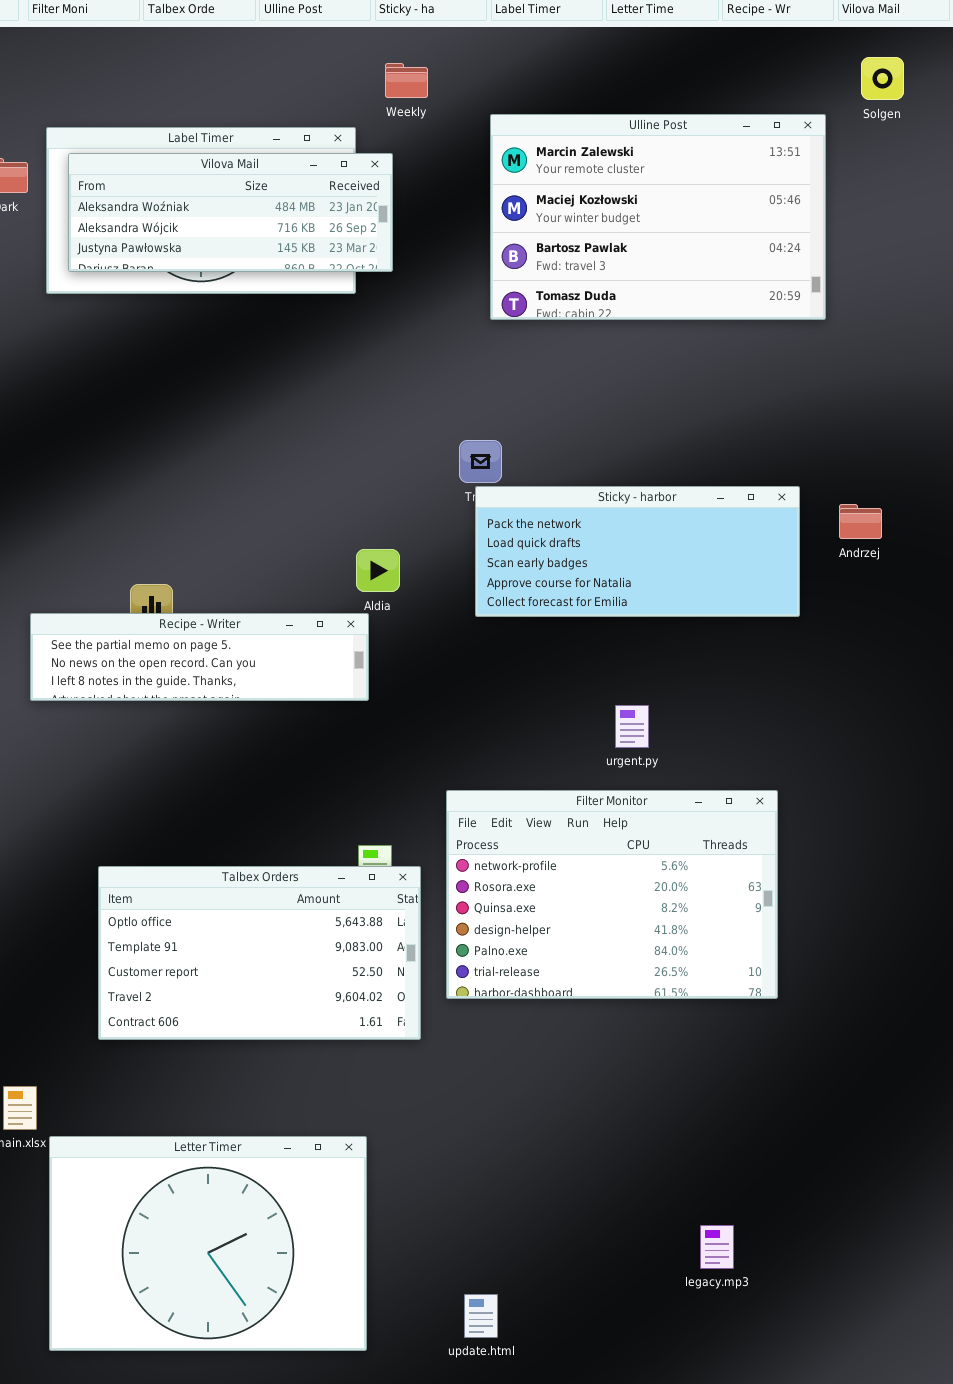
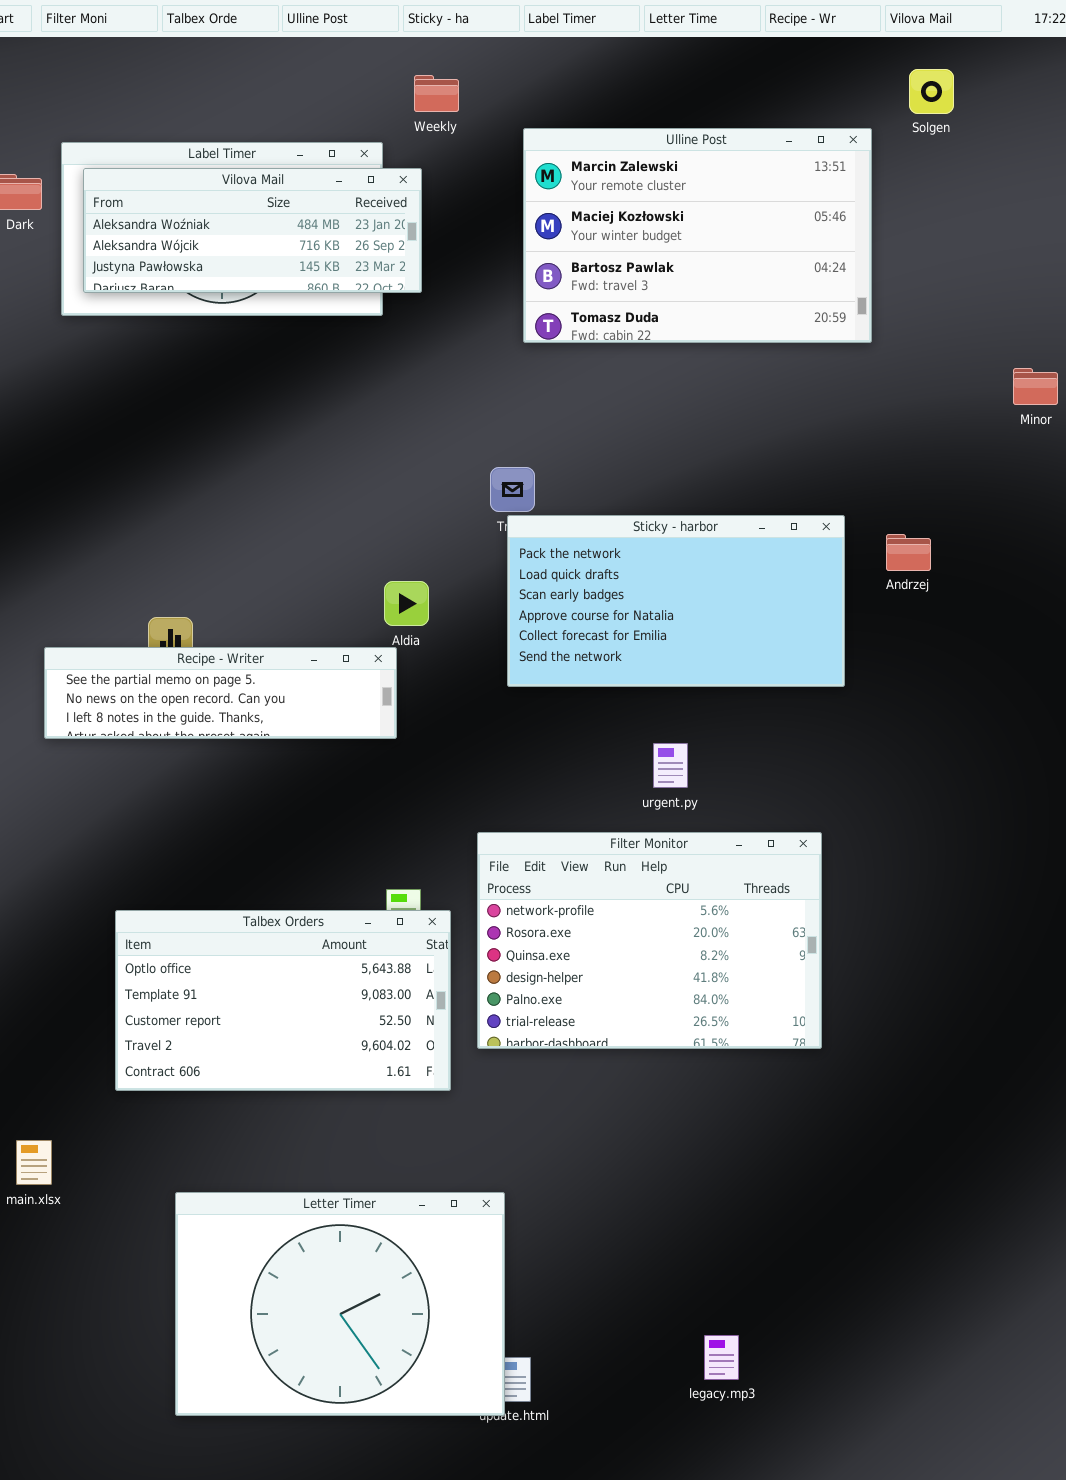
Sticky - harbor: [475,486,800,617] -> [507,515,845,687], resized
Letter Timer: [49,1136,367,1351] -> [175,1192,505,1416], moved
legacy.mp3: [700,1225,734,1269] -> [704,1335,739,1380], moved

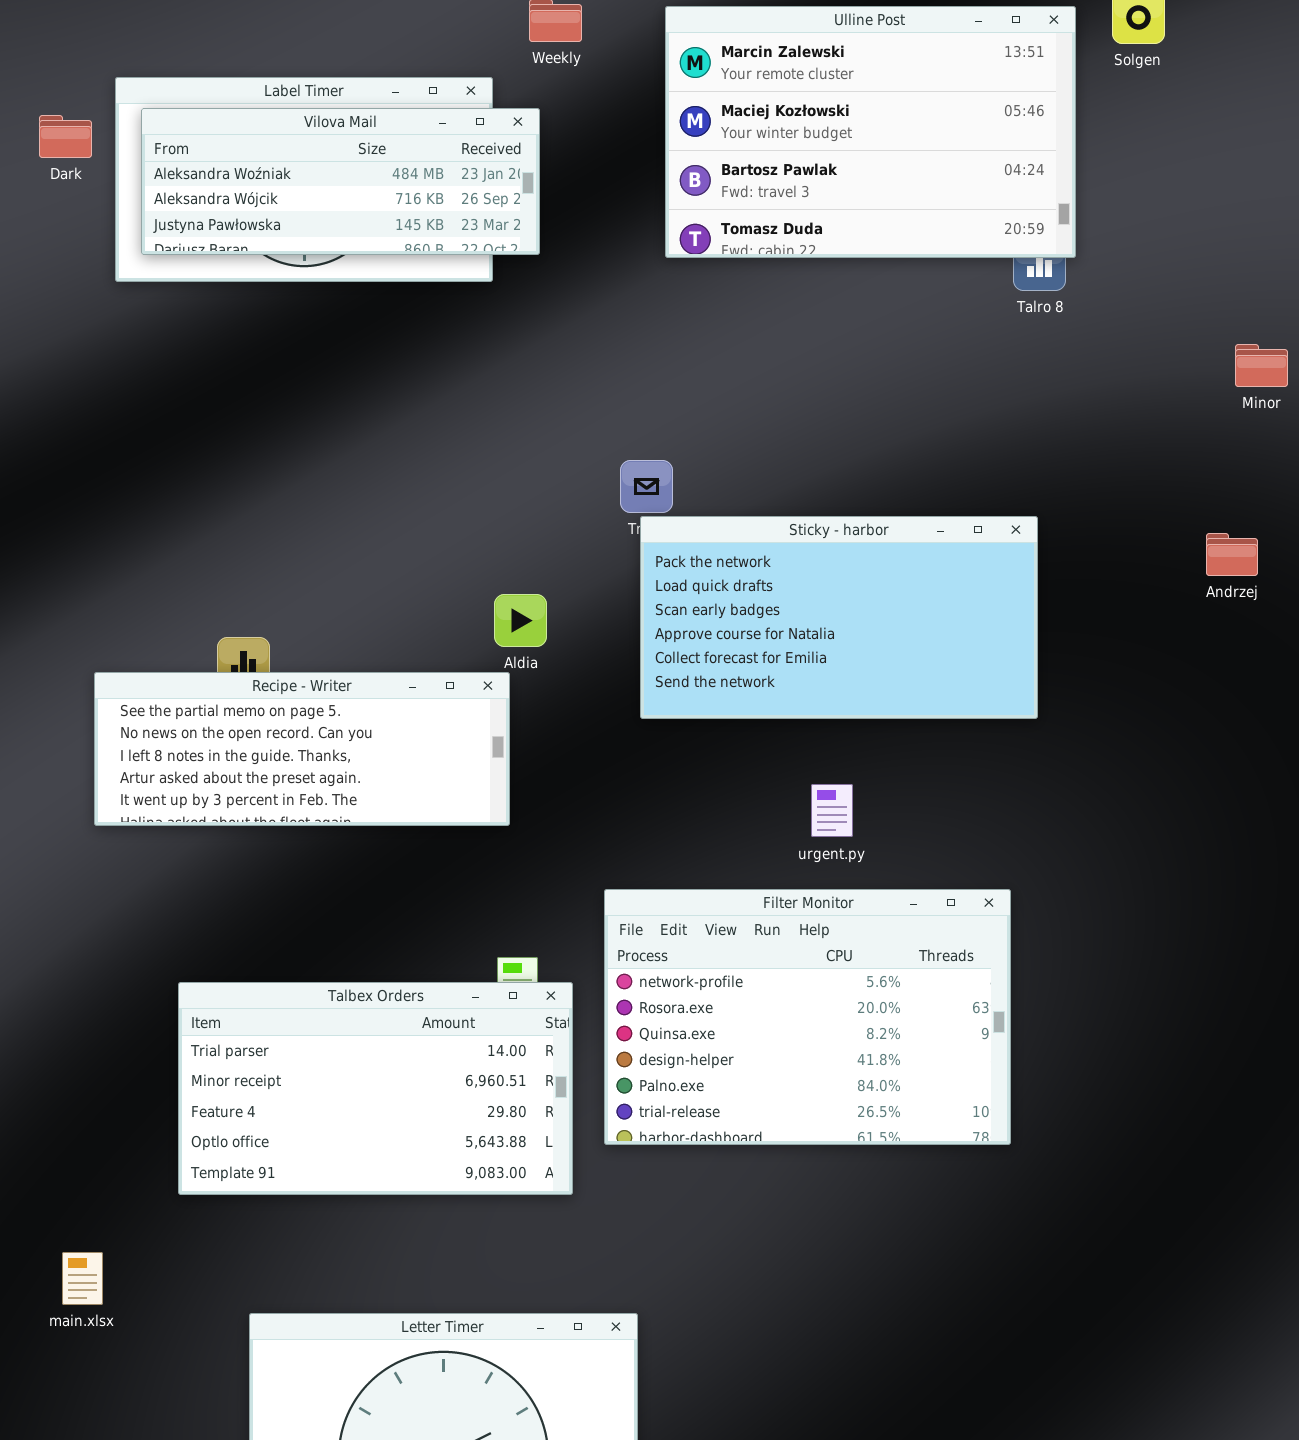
Ulline Post: [523,128,872,343] -> [665,6,1076,258], moved
Andrzej: [886,534,931,571] -> [1206,533,1258,576], moved
Recipe - Writer: [44,647,397,739] -> [94,672,510,826], resized
Talbex Orders: [115,910,451,1091] -> [178,982,573,1195], scrolled up 3 rows

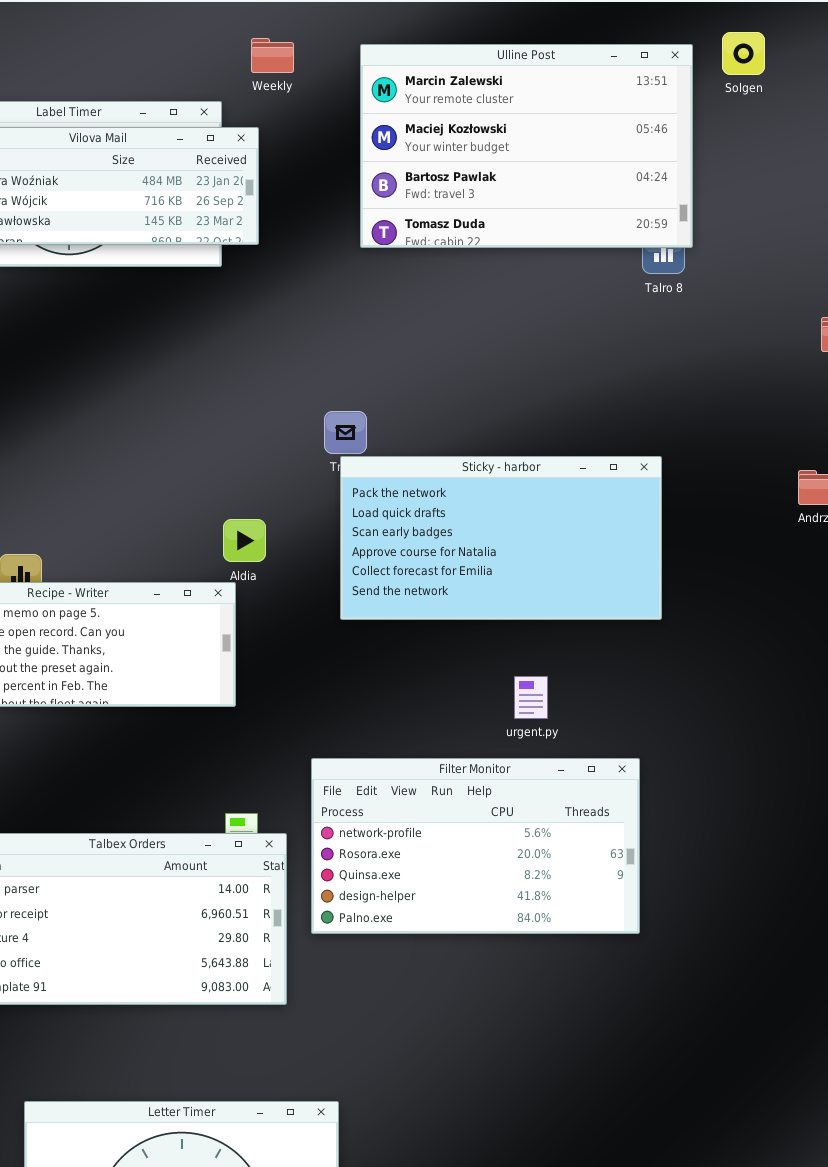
urgent.py: [811,784,853,837] -> [514,676,548,719], moved
Filter Monitor: [604,889,1011,1145] -> [311,758,640,934], resized

